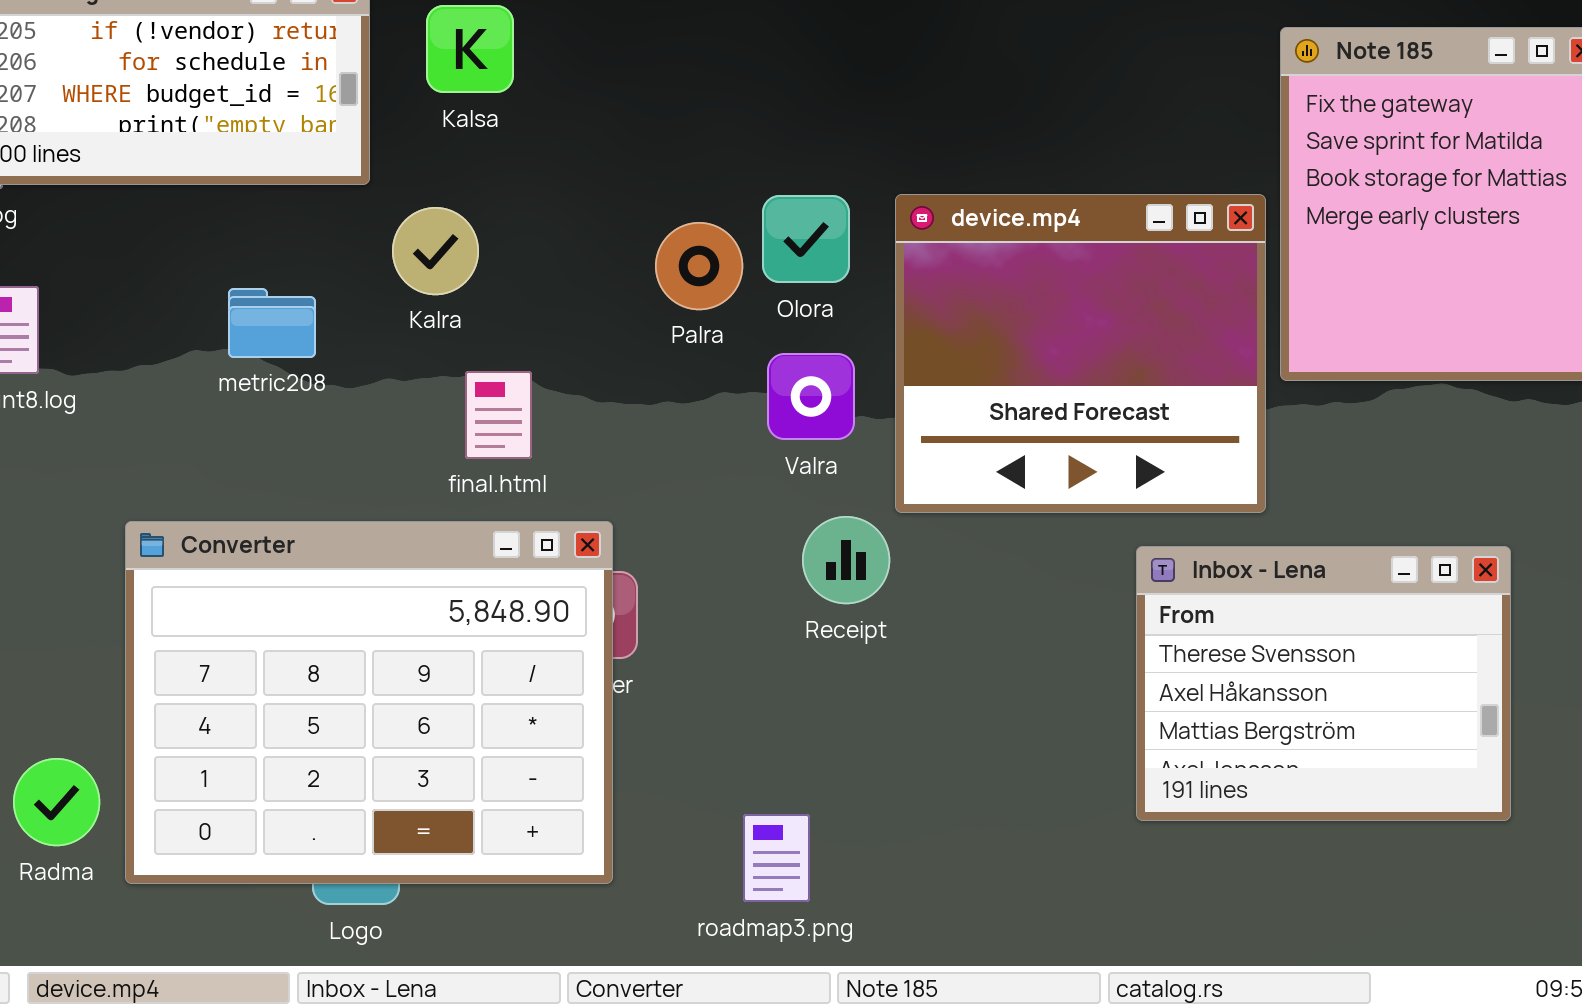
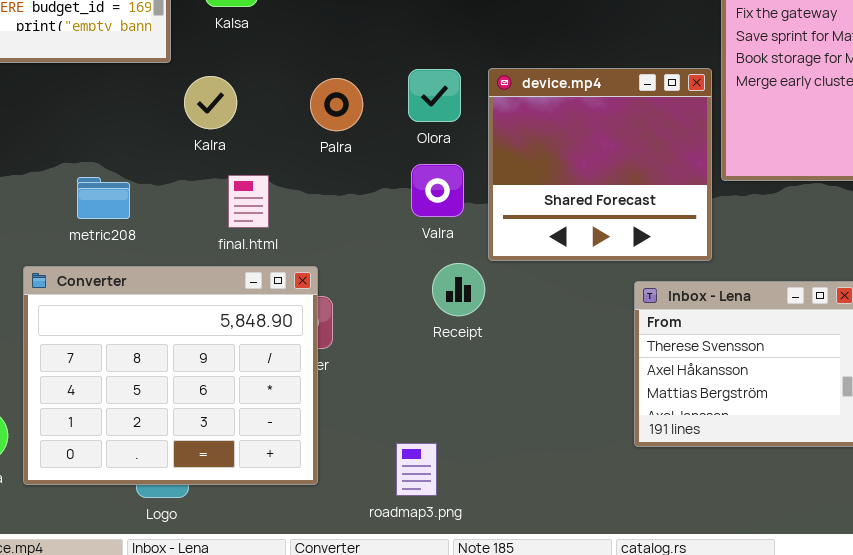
Palra: [655,222,743,310] -> [310,78,363,131], moved
metric208: [228,288,316,358] -> [77,177,130,219], moved

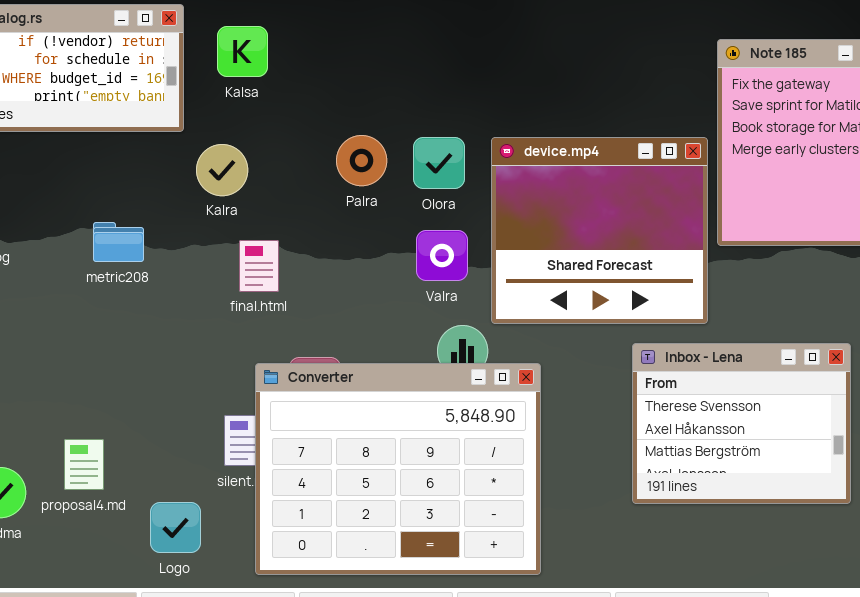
Palra: [310,78,363,131] -> [336,135,387,186], moved
metric208: [77,177,130,219] -> [93,222,144,262], moved
Converter: [23,266,318,485] -> [255,363,541,575], moved

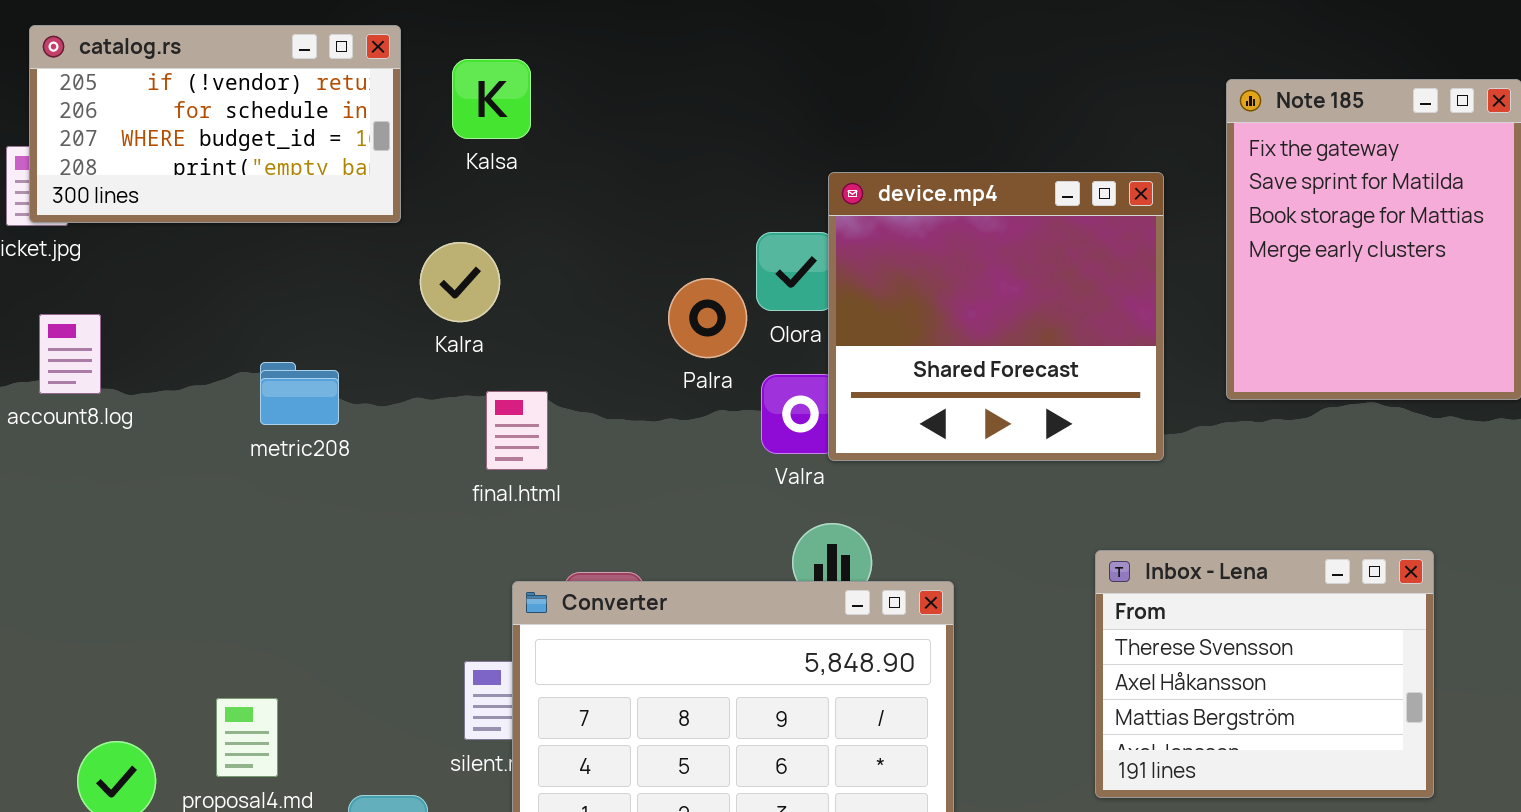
Palra: [336,135,387,186] -> [668,278,747,358], moved
device.mp4: [491,137,708,324] -> [828,172,1164,461], moved

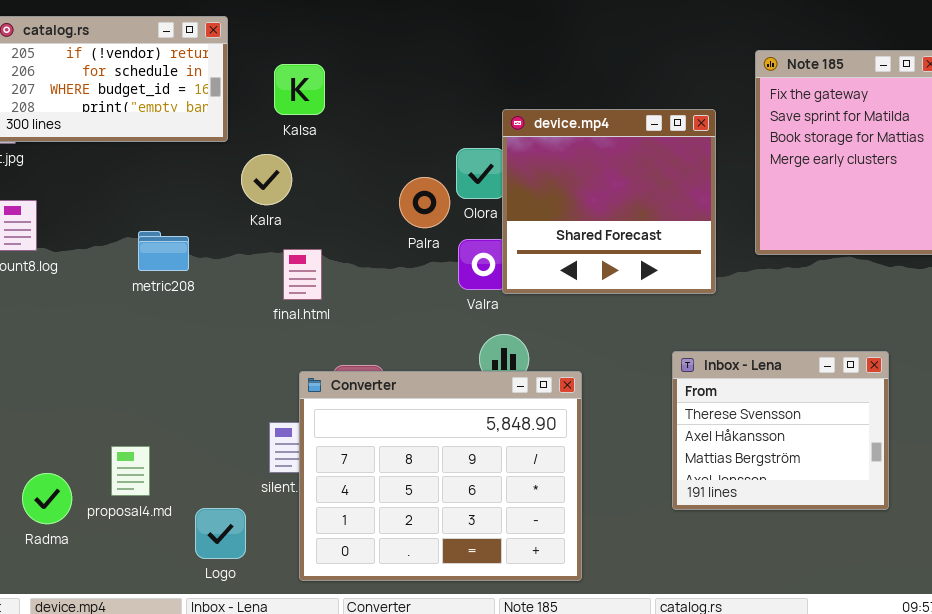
Kalsa: [452,59,531,139] -> [274,64,325,115], moved

